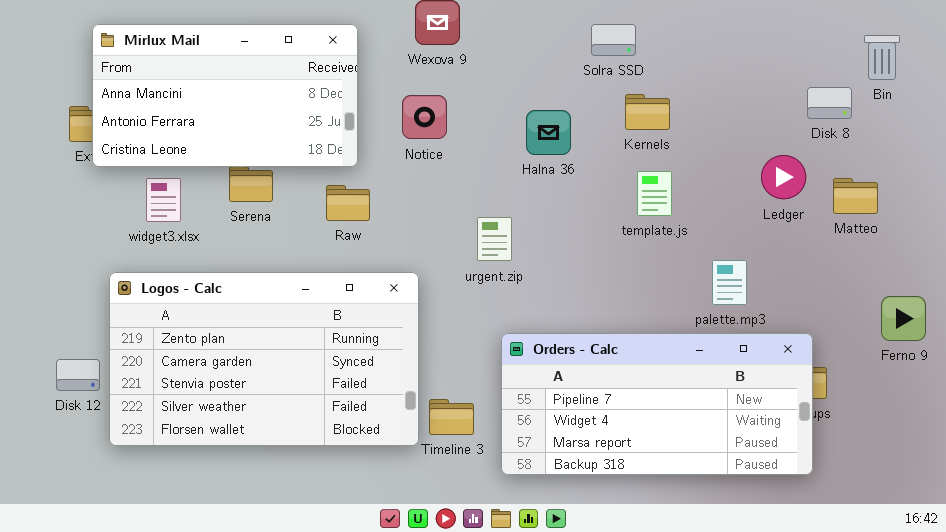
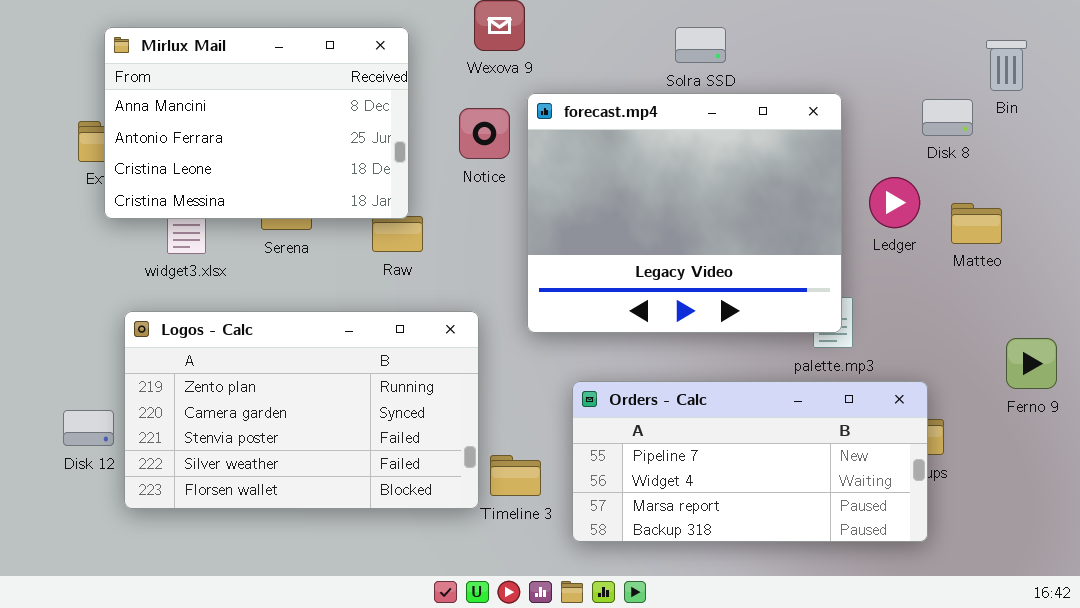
Mirlux Mail: [92,24,358,167] -> [104,27,409,219], resized
forecast.mp4: none -> [527,93,842,333], opened

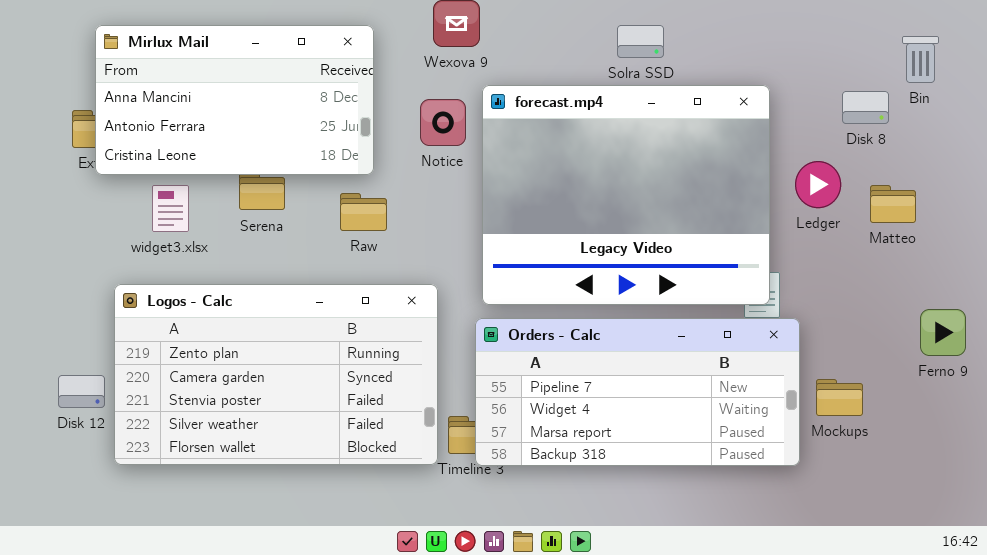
Mirlux Mail: [104,27,409,219] -> [95,25,374,175], resized
Orders - Calc: [572,381,928,542] -> [475,318,800,466], moved

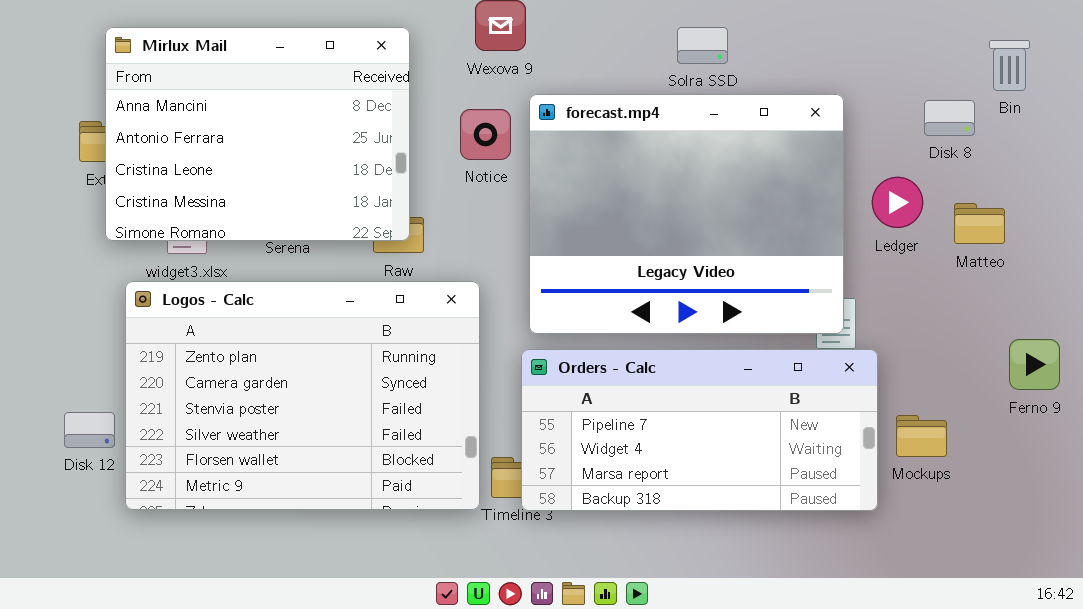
Mirlux Mail: [95,25,374,175] -> [105,27,410,241], resized
Logos - Calc: [114,284,438,465] -> [125,281,480,510], resized

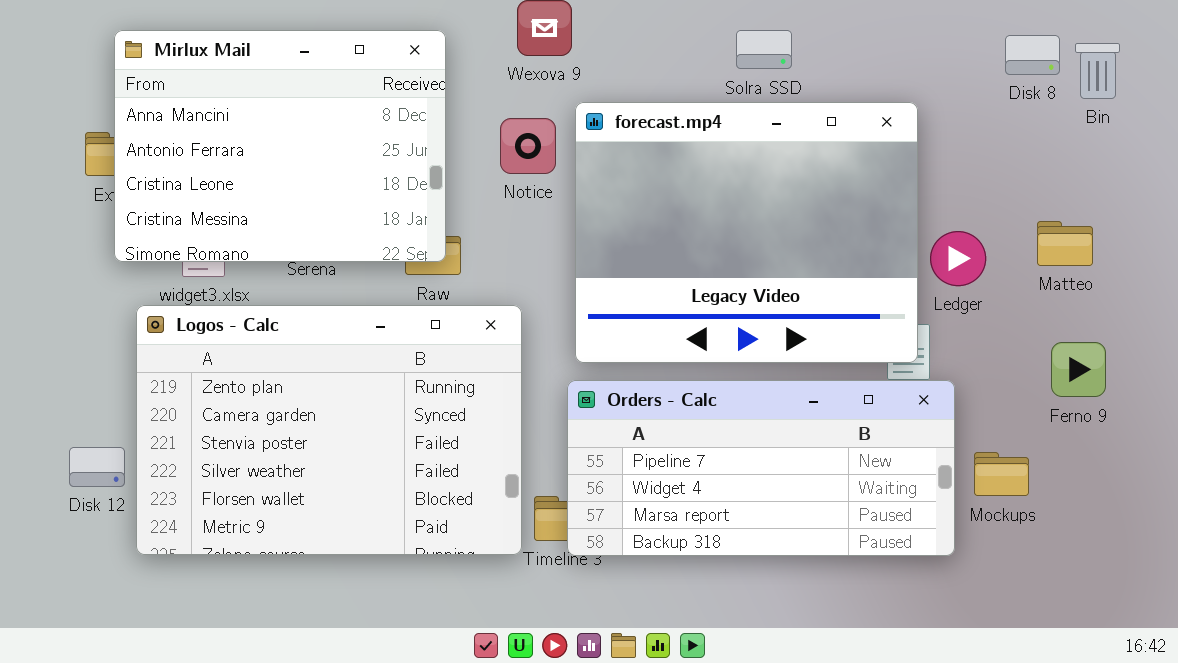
Disk 8: [924,100,975,136] -> [1005,35,1060,75], moved
Ledger: [872,177,923,228] -> [930,231,986,286], moved
Ferno 9: [1009,339,1060,390] -> [1051,342,1106,397], moved

